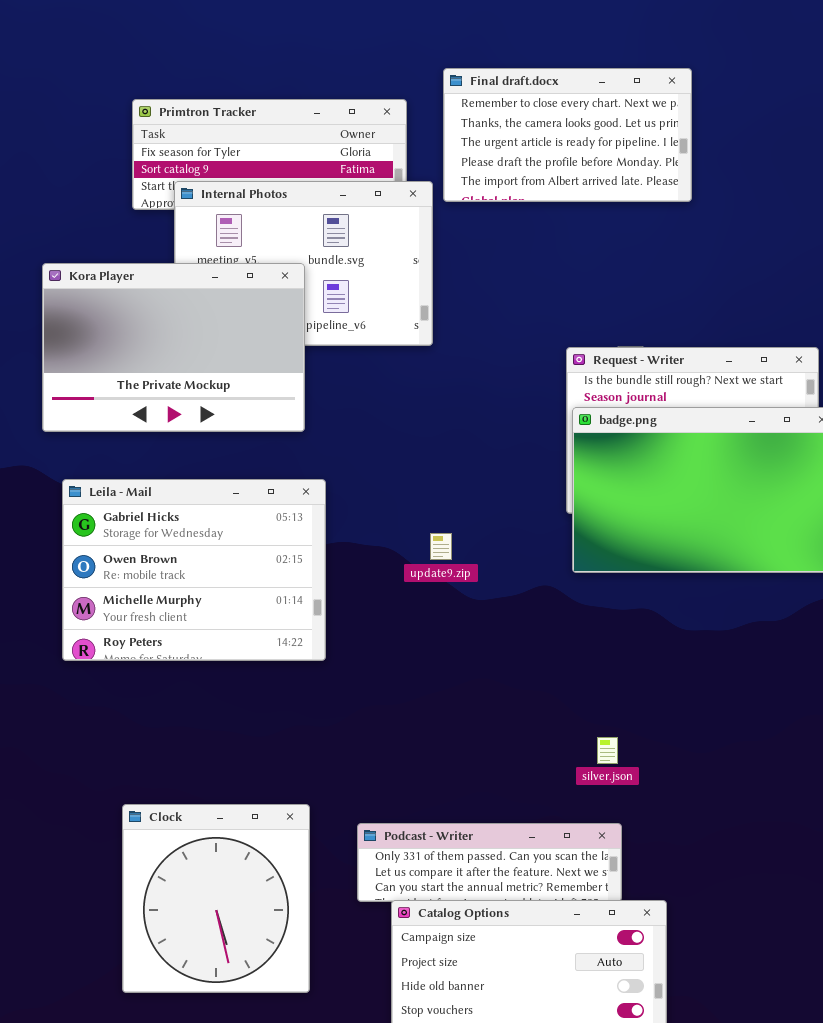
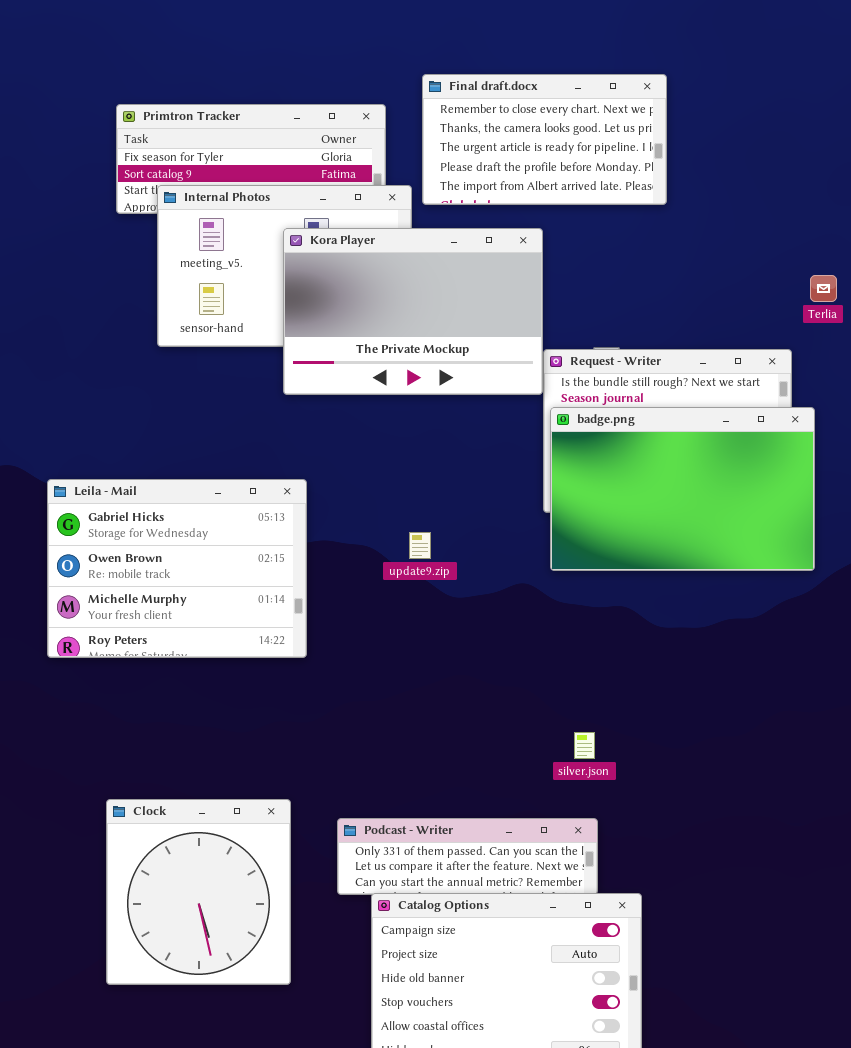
Kora Player: [42,263,305,432] -> [283,228,543,395], moved

